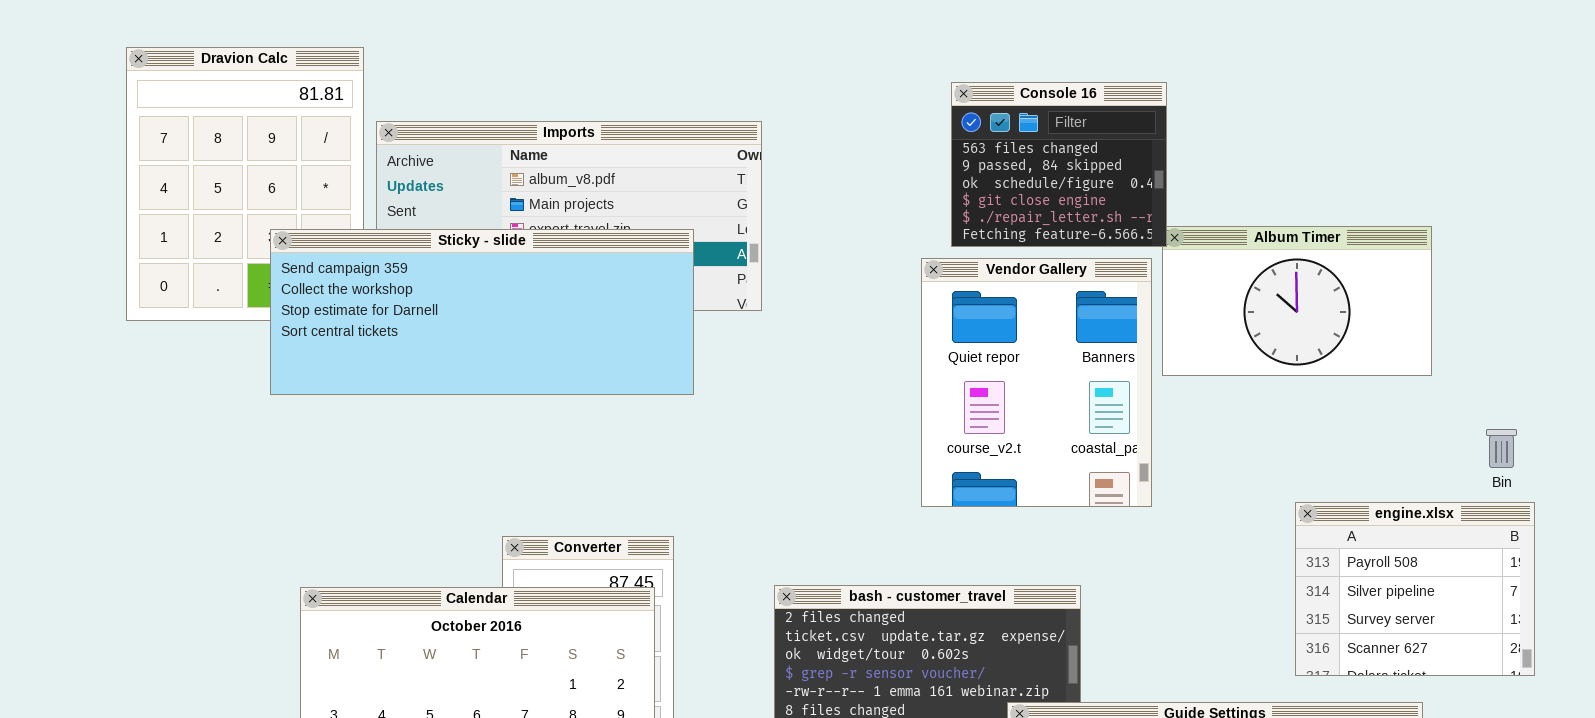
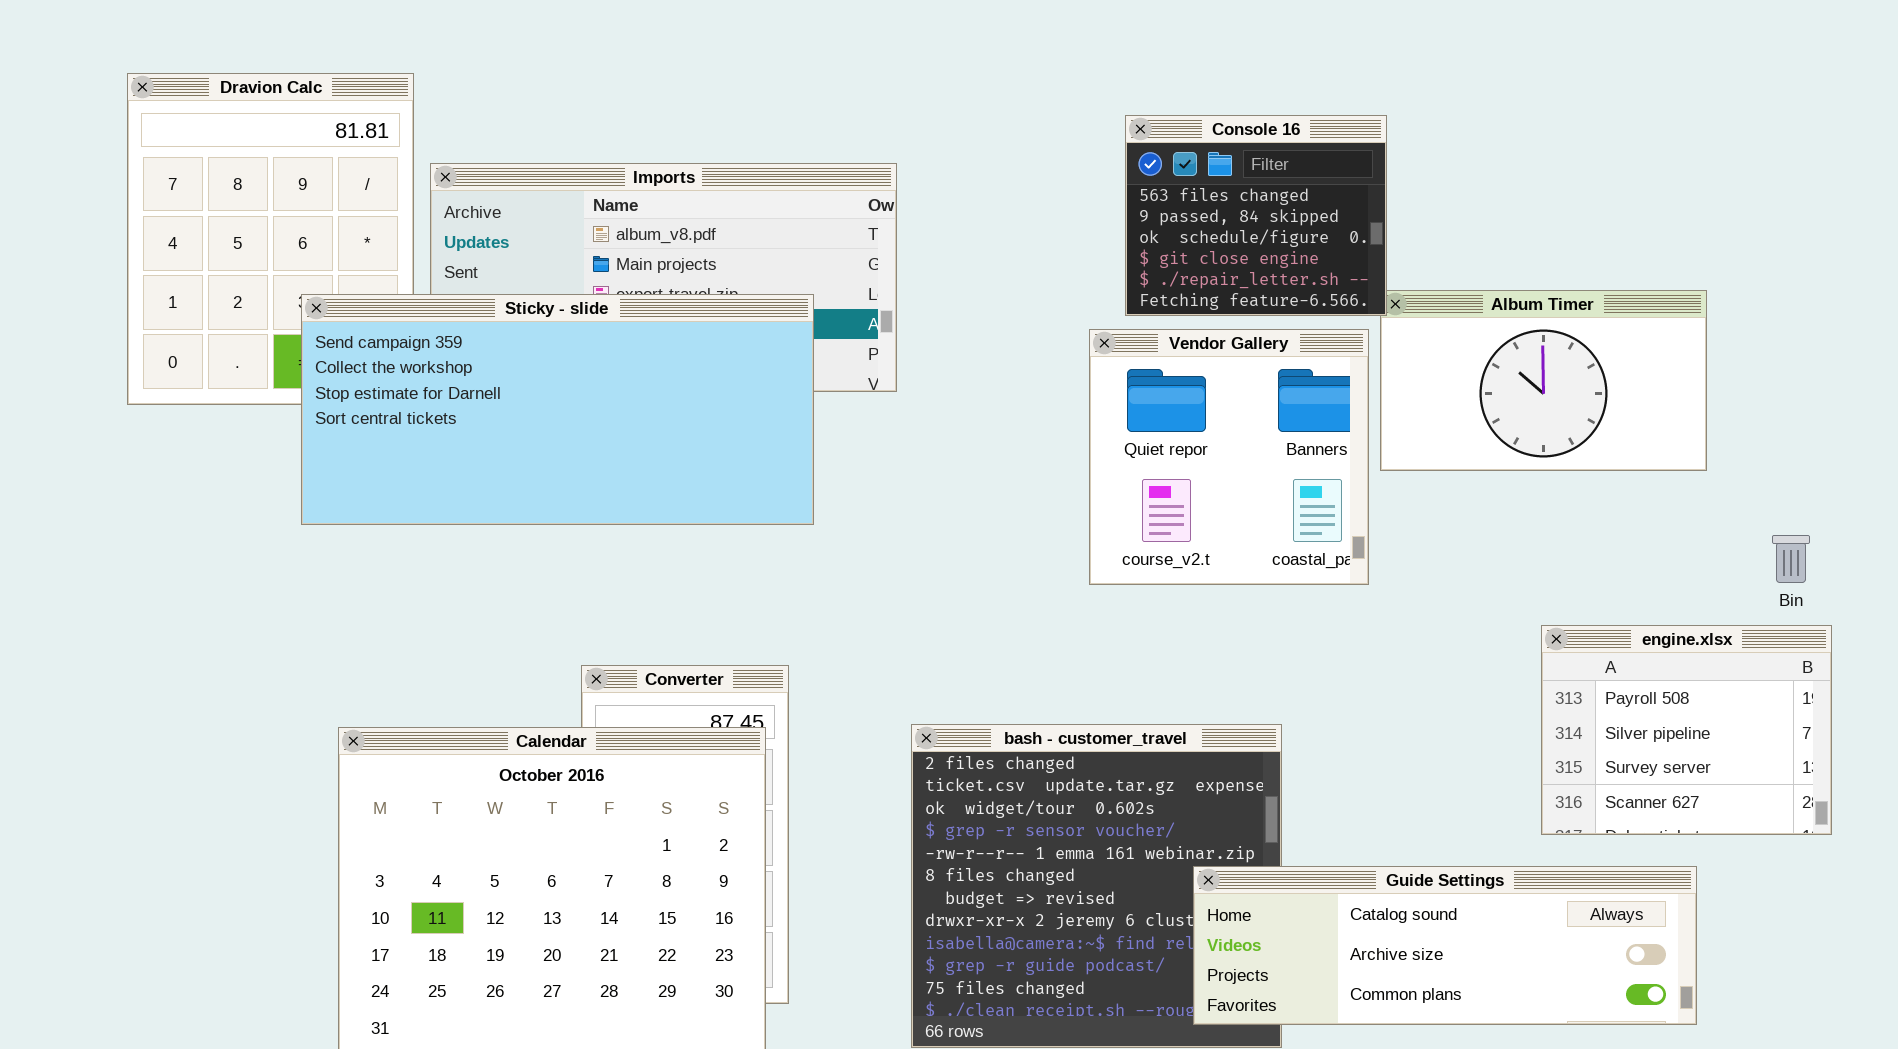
Sticky - slide: [270,229,694,395] -> [301,294,814,525], resized
Vendor Gallery: [921,258,1152,507] -> [1089,329,1369,585], resized

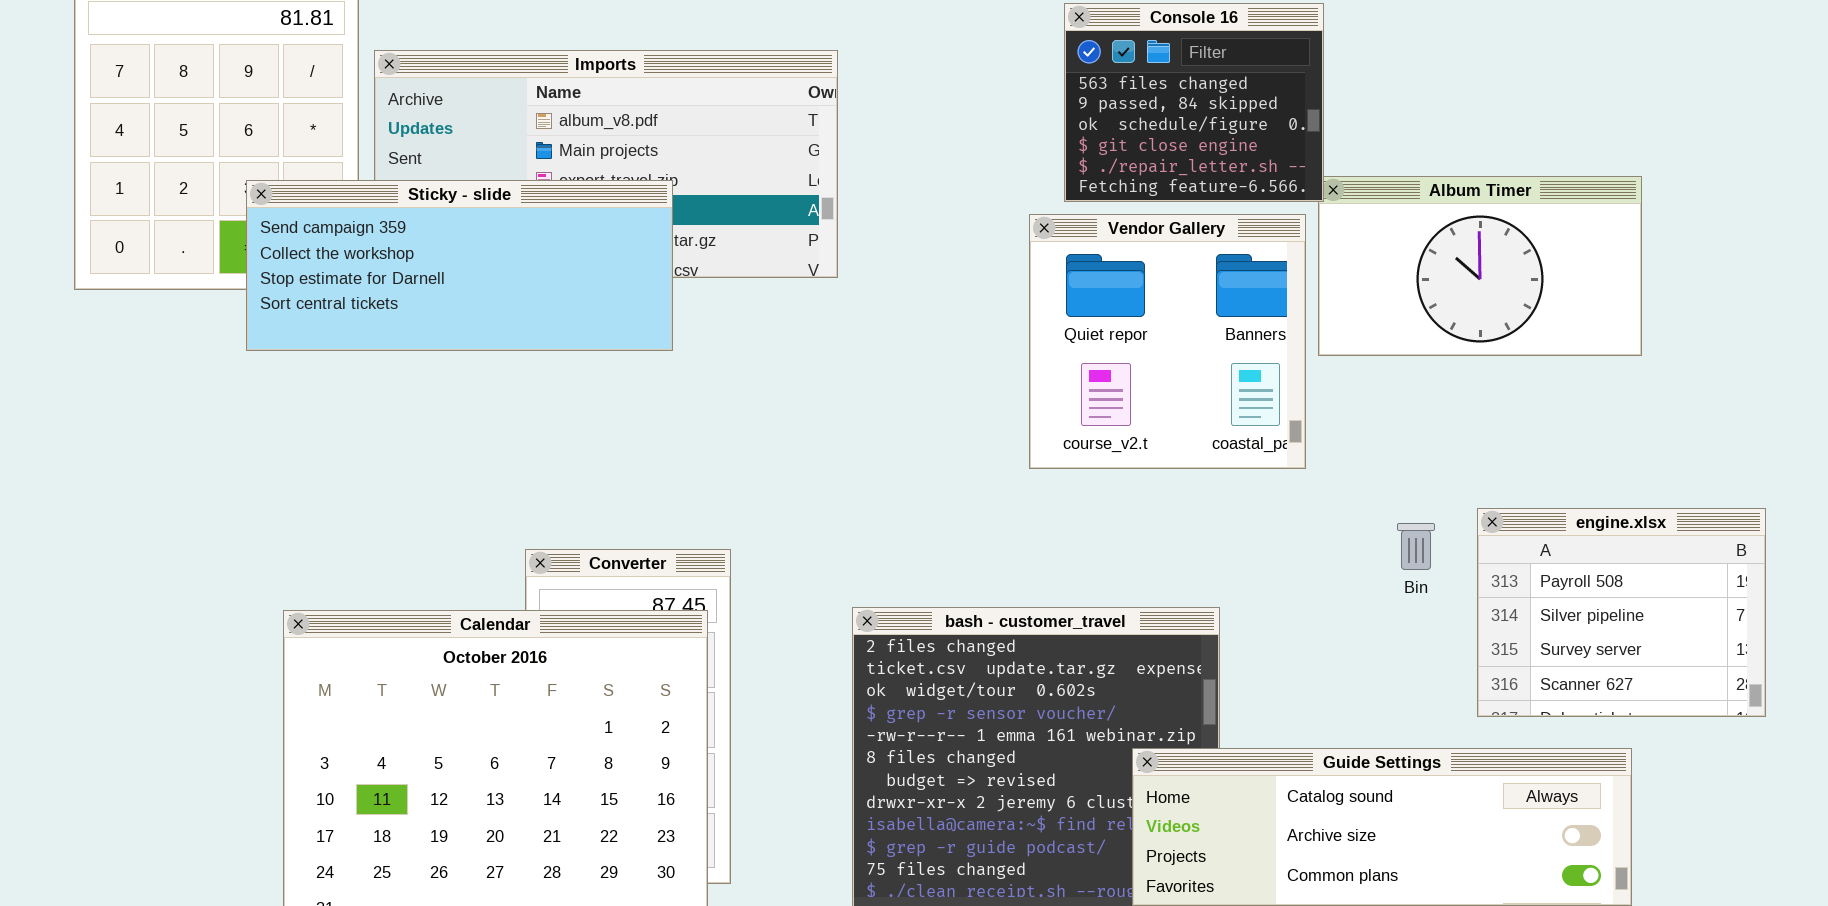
Sticky - slide: [301,294,814,525] -> [246,180,673,351], resized
Bin: [1772,535,1810,583] -> [1397,523,1435,570], moved

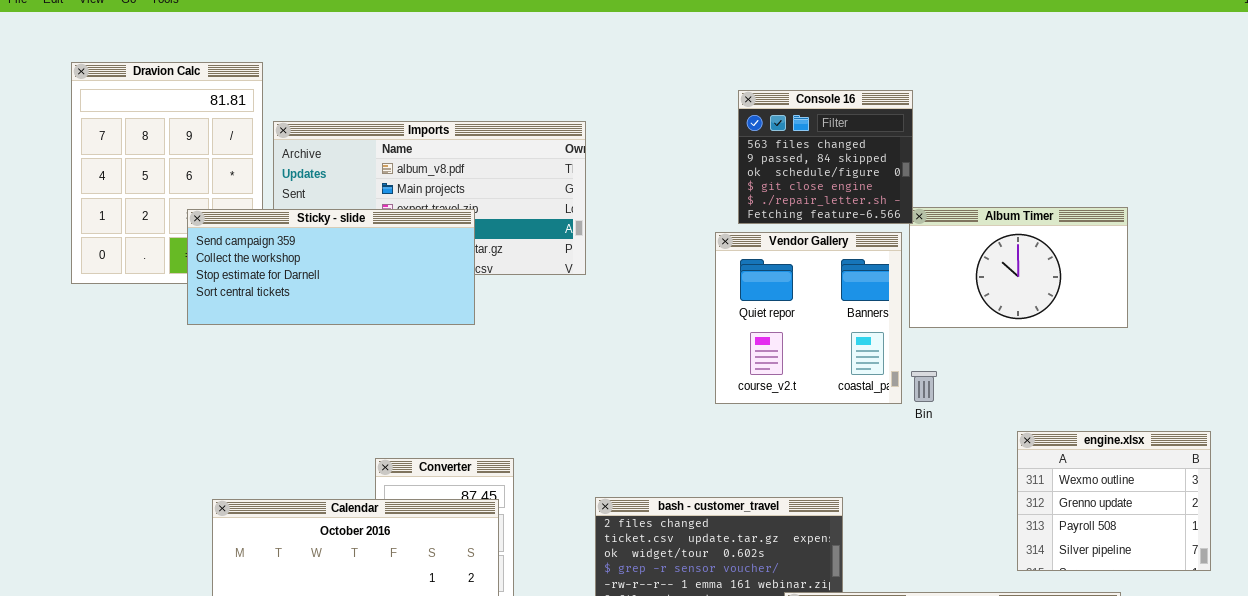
engine.xlsx: [1477,508,1766,717] -> [1017,431,1211,571], scrolled up 2 rows
Bin: [1397,523,1435,570] -> [911,371,937,402], moved

